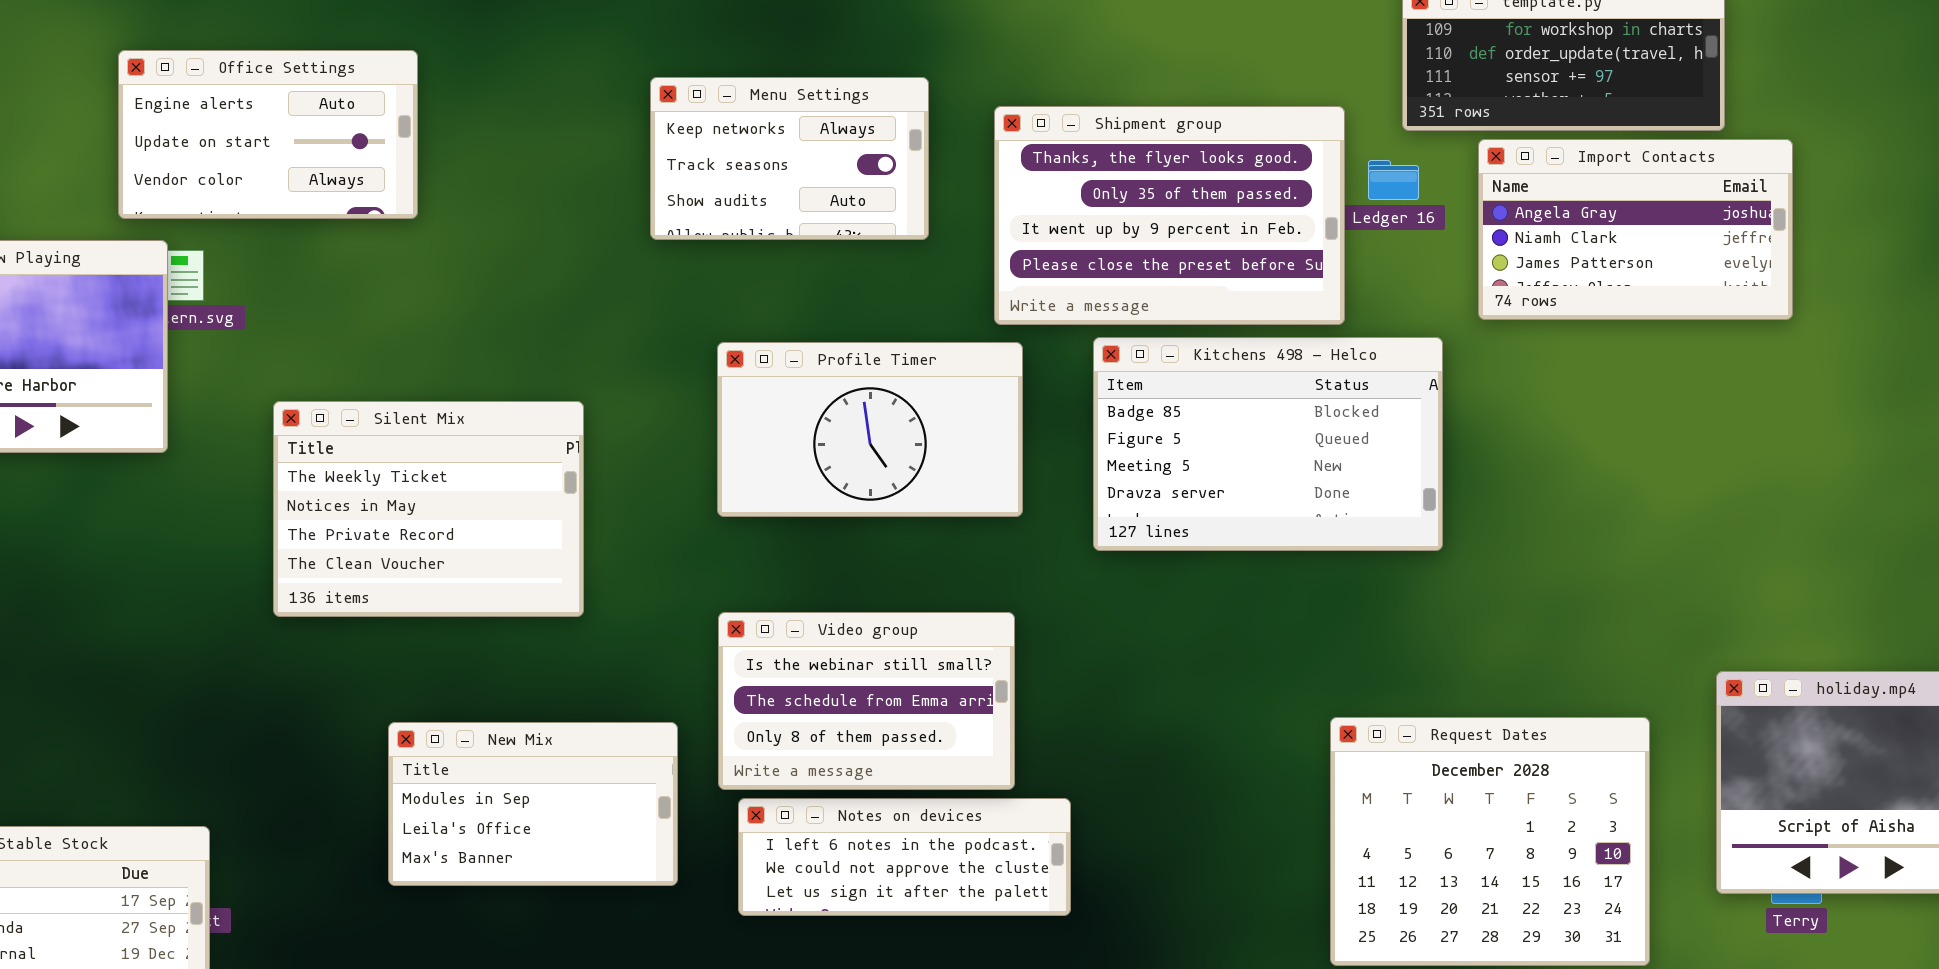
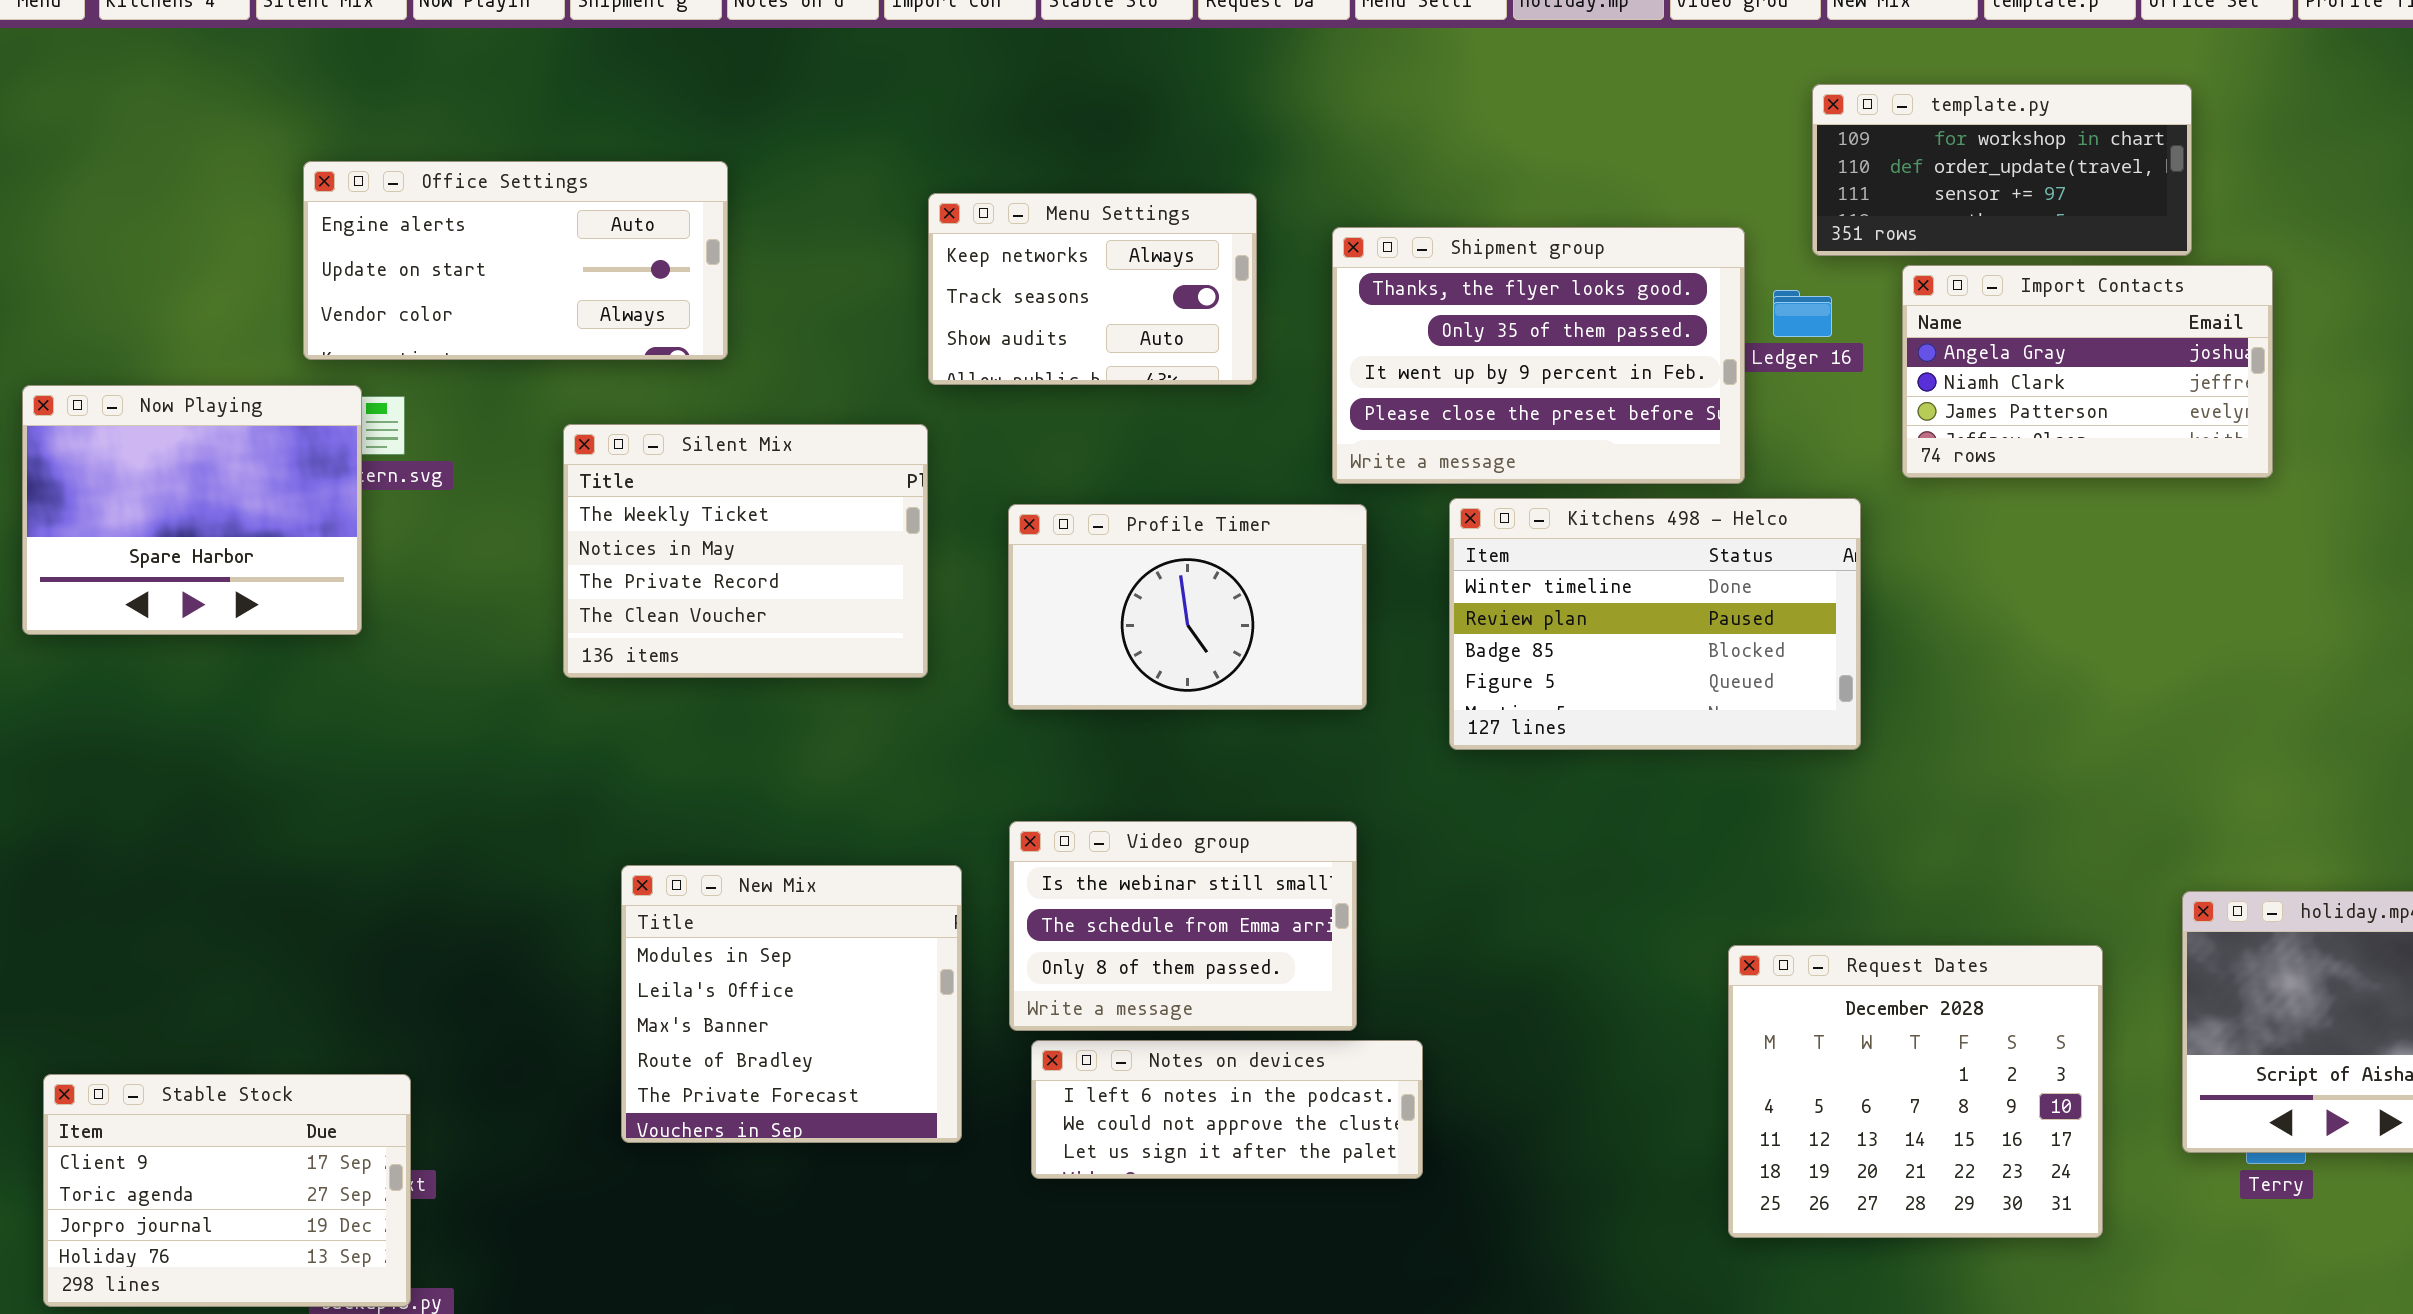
Office Settings: [118,50,418,219] -> [303,161,728,360], resized
Kitchens 498 - Helco: [1093,337,1443,551] -> [1449,498,1861,750], scrolled up 2 rows
Silent Mix: [273,401,584,617] -> [563,424,928,678], moved
New Mix: [388,722,678,886] -> [621,865,962,1143], resized

